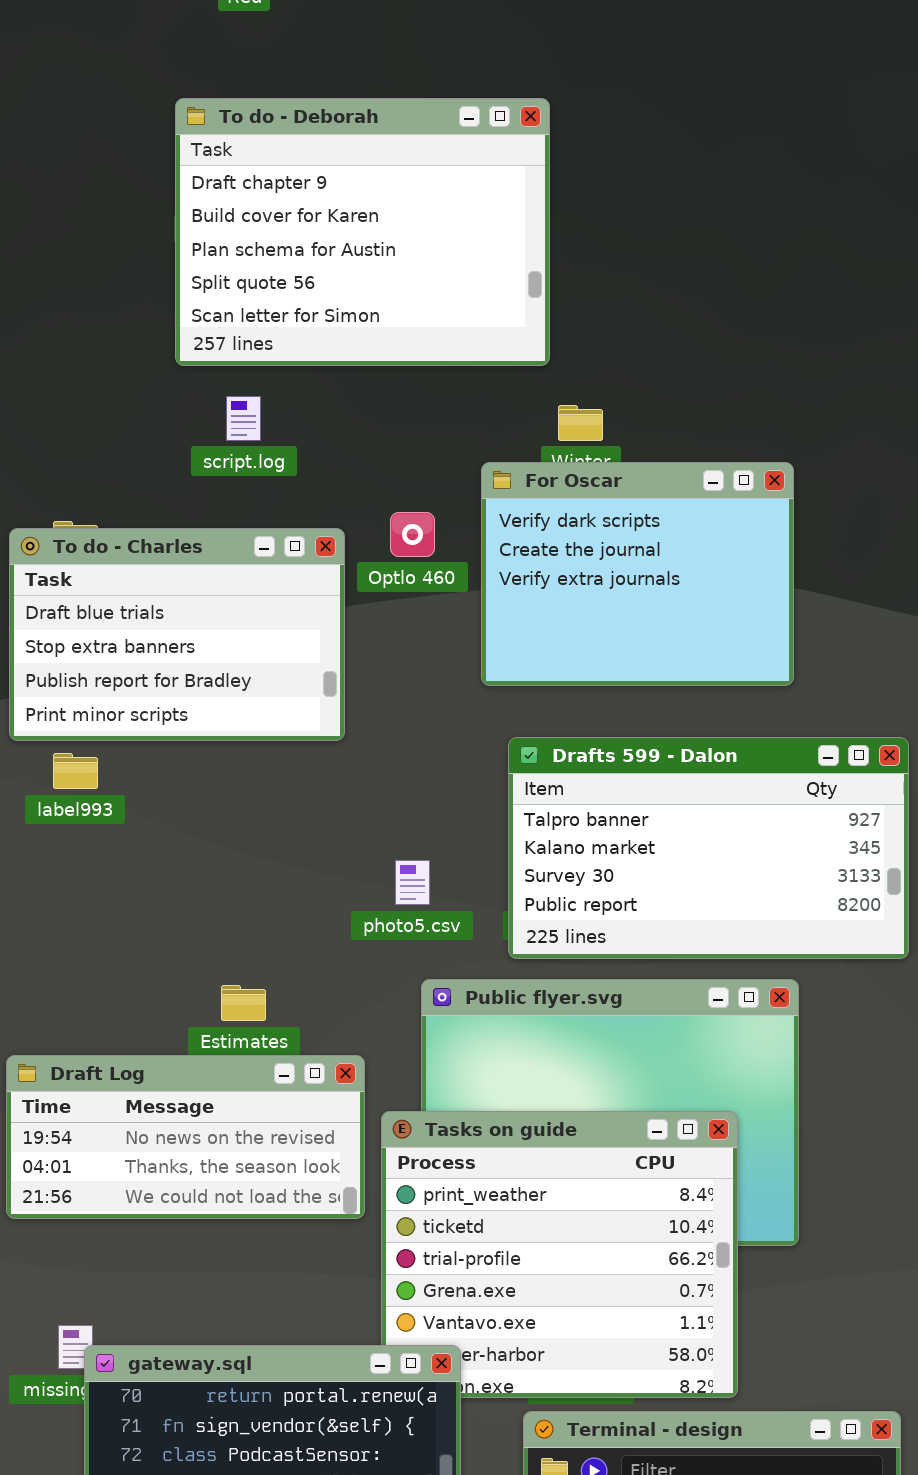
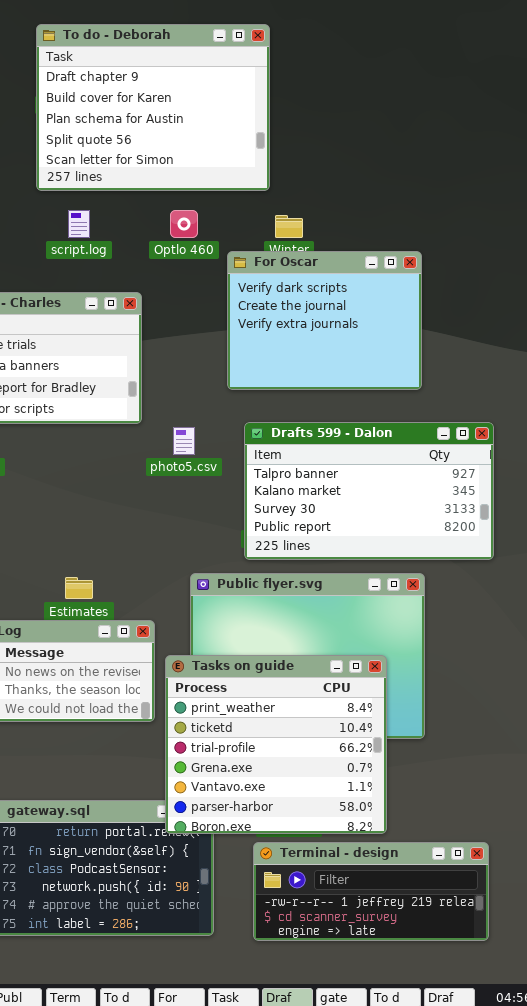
Optlo 460: [390,512,435,557] -> [170,210,198,238], moved
photo5.csv: [395,860,430,905] -> [173,427,195,455], moved
Tasks on guide: [381,1111,738,1398] -> [165,655,387,834], raised

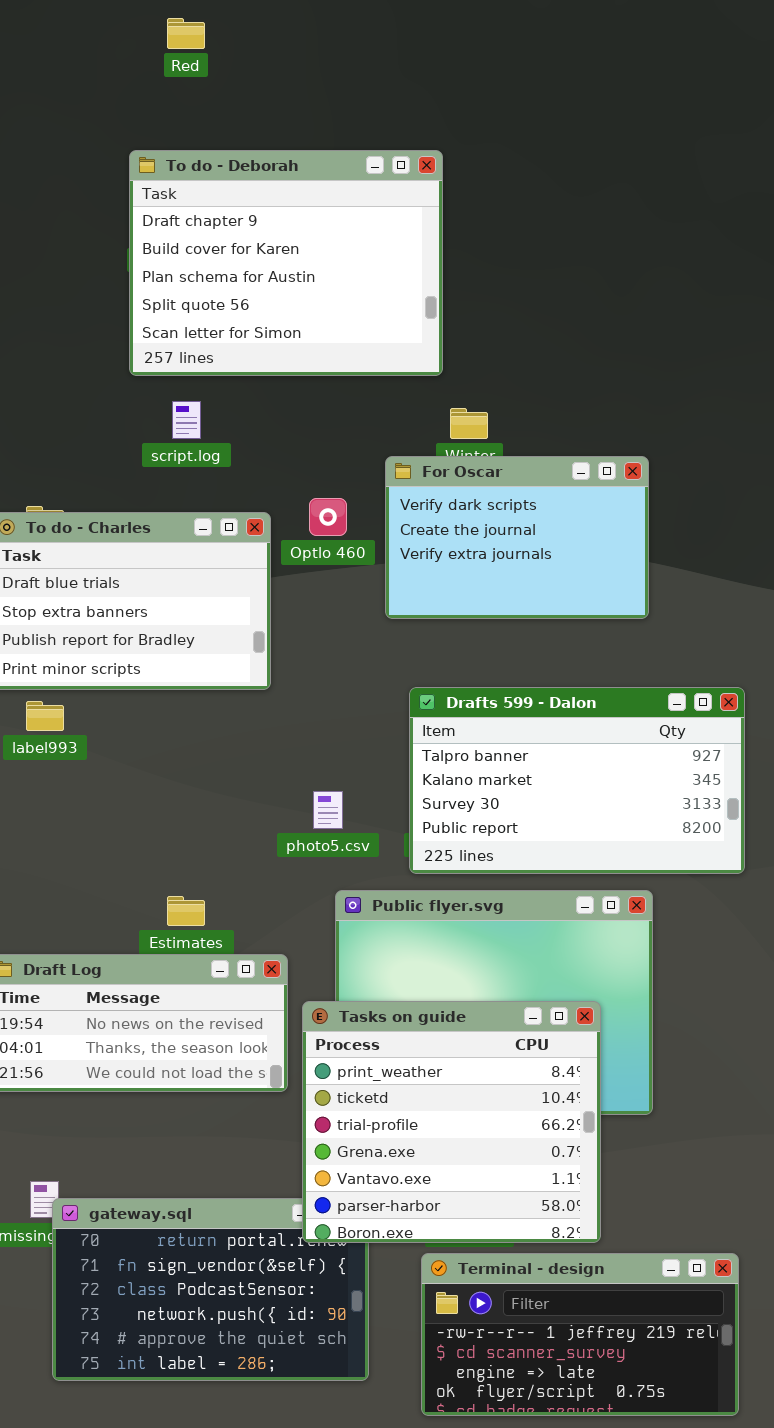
Optlo 460: [170,210,198,238] -> [309,498,347,536], moved
For Oscar: [227,251,422,390] -> [385,456,649,619], resized
photo5.csv: [173,427,195,455] -> [313,791,343,829], moved
Terminal - design: [253,842,489,941] -> [421,1253,739,1416], resized

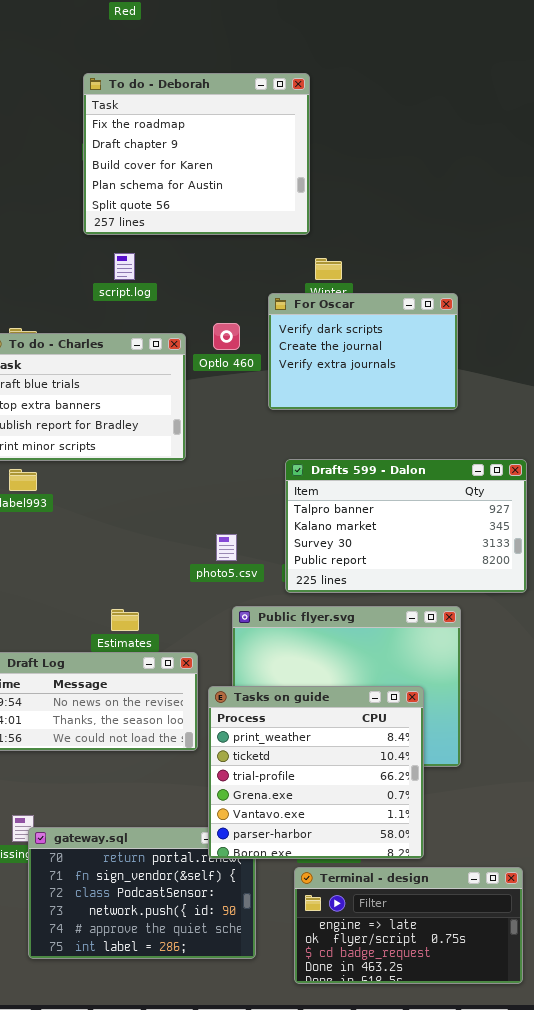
To do - Deborah: [129,150,443,376] -> [83,73,310,235], scrolled up 1 row
Terminal - design: [421,1253,739,1416] -> [294,867,523,984], scrolled down 2 rows

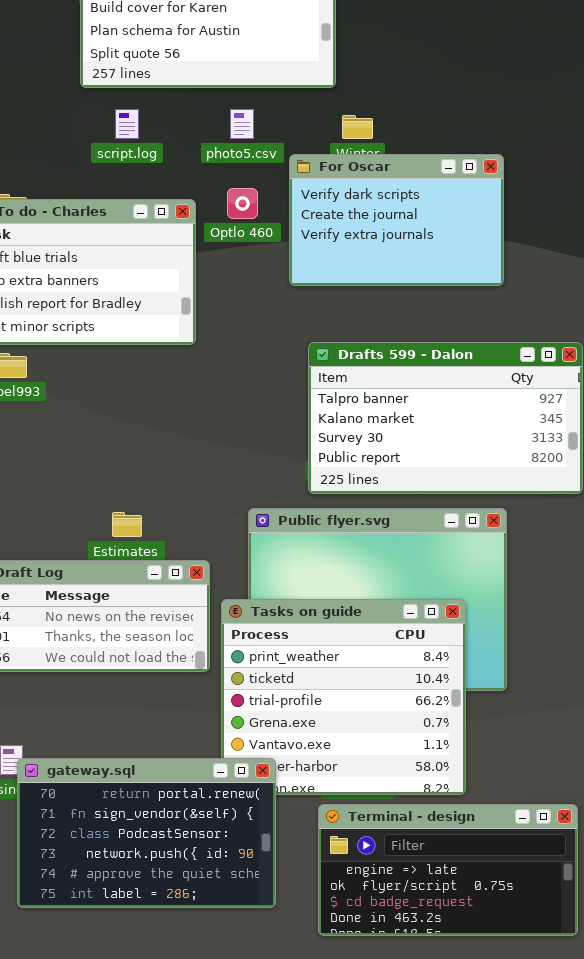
photo5.csv: [216,534,237,561] -> [230,109,254,139], moved
gateway.sql: [28,827,256,959] -> [17,758,276,908], raised

